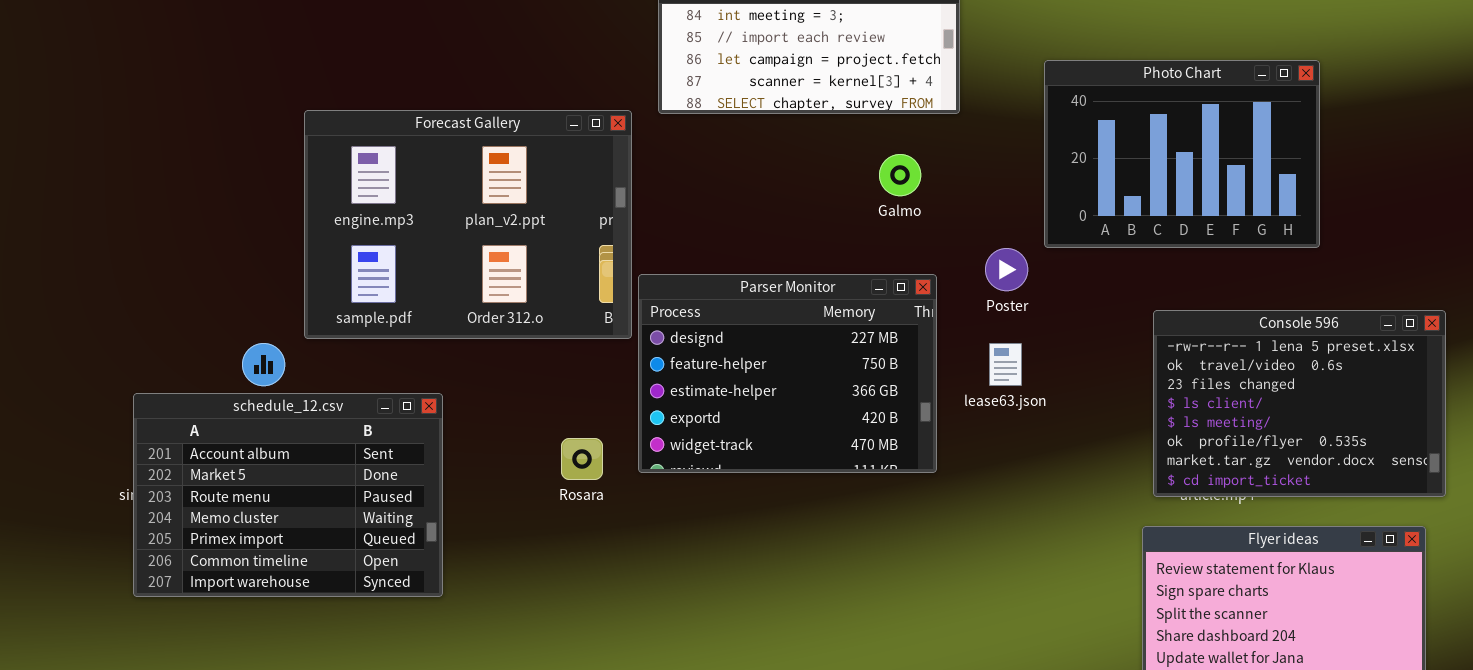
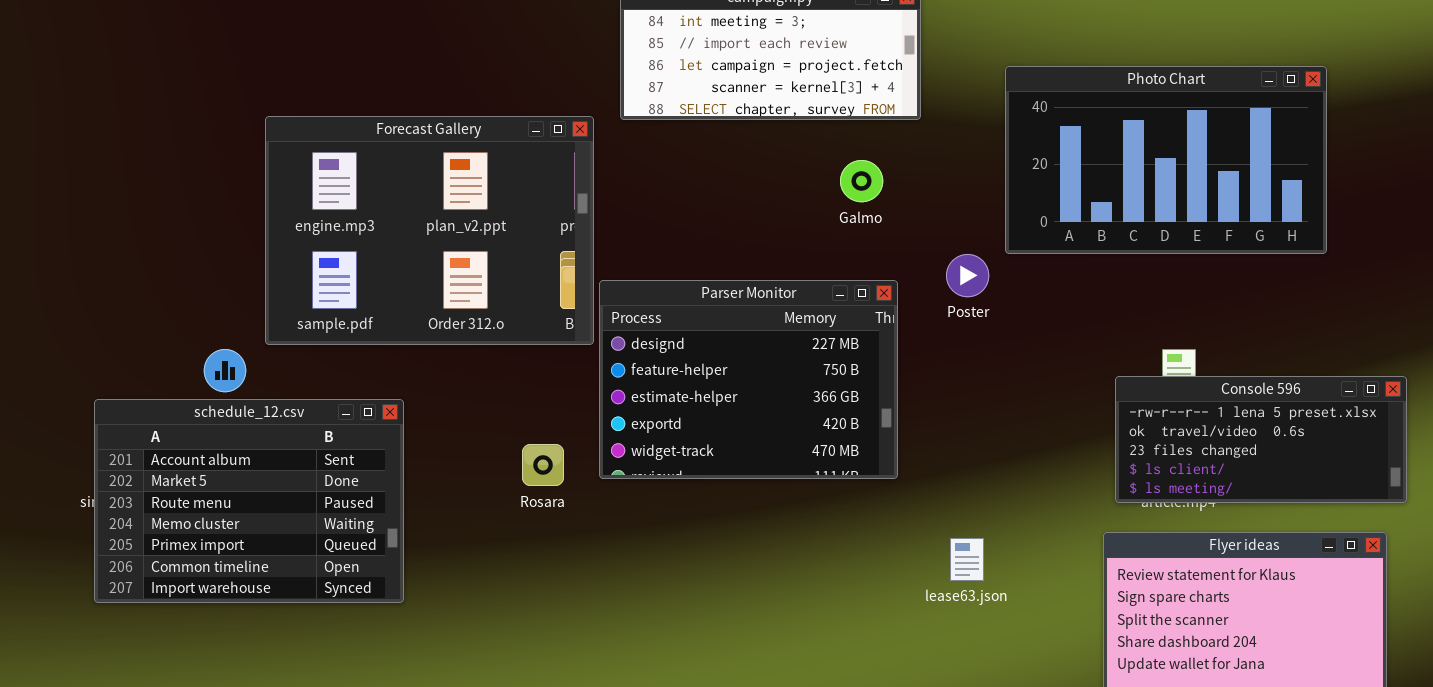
Photo Chart: [1044,60,1320,248] -> [1005,66,1327,254], resized
Console 596: [1153,310,1446,497] -> [1115,376,1407,503], resized
lease63.json: [989,343,1022,386] -> [950,538,984,581], moved

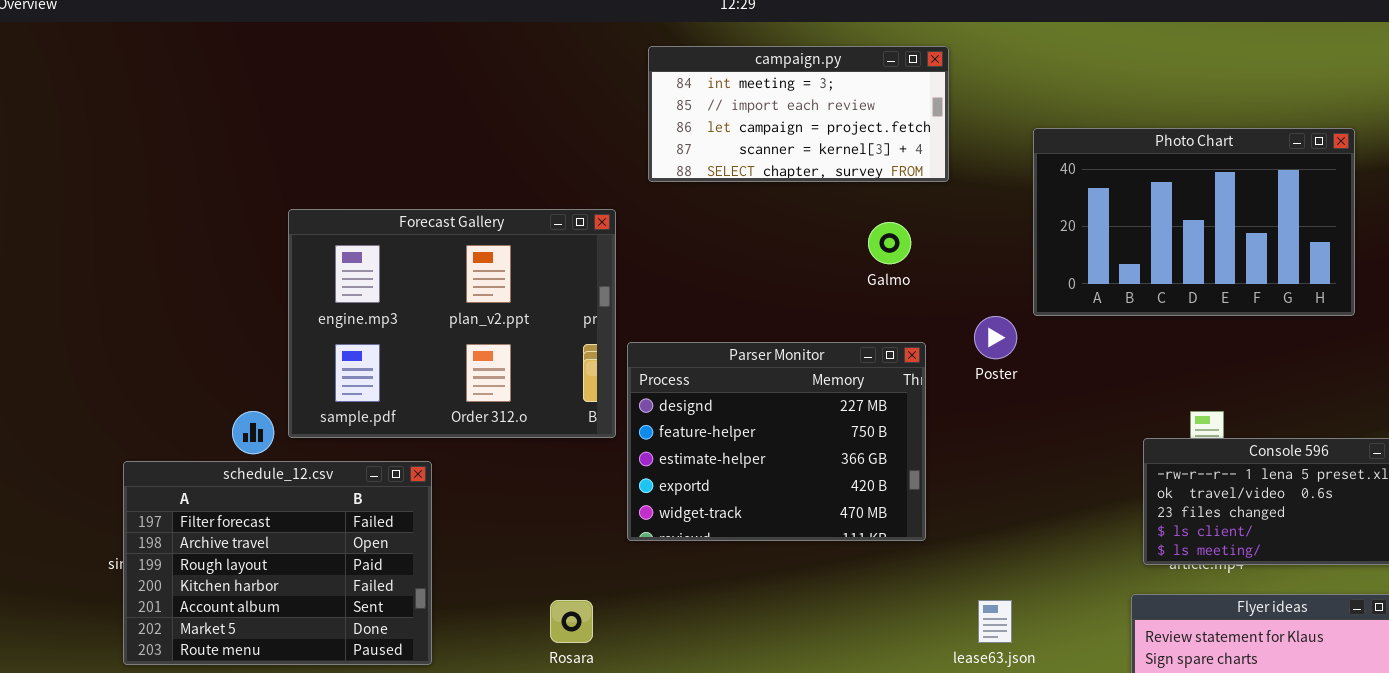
Forecast Gallery: [265,116,594,345] -> [288,209,616,438], moved
schedule_12.csv: [94,399,404,603] -> [123,461,432,665], scrolled up 4 rows
Rosara: [522,444,564,486] -> [550,600,593,643], moved

